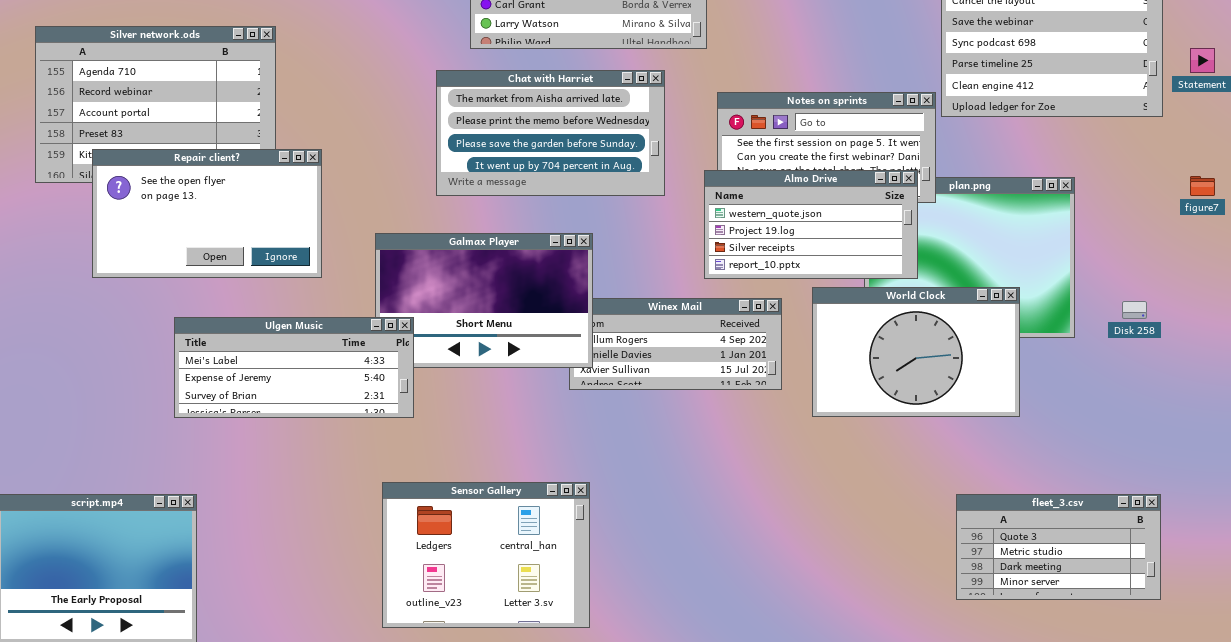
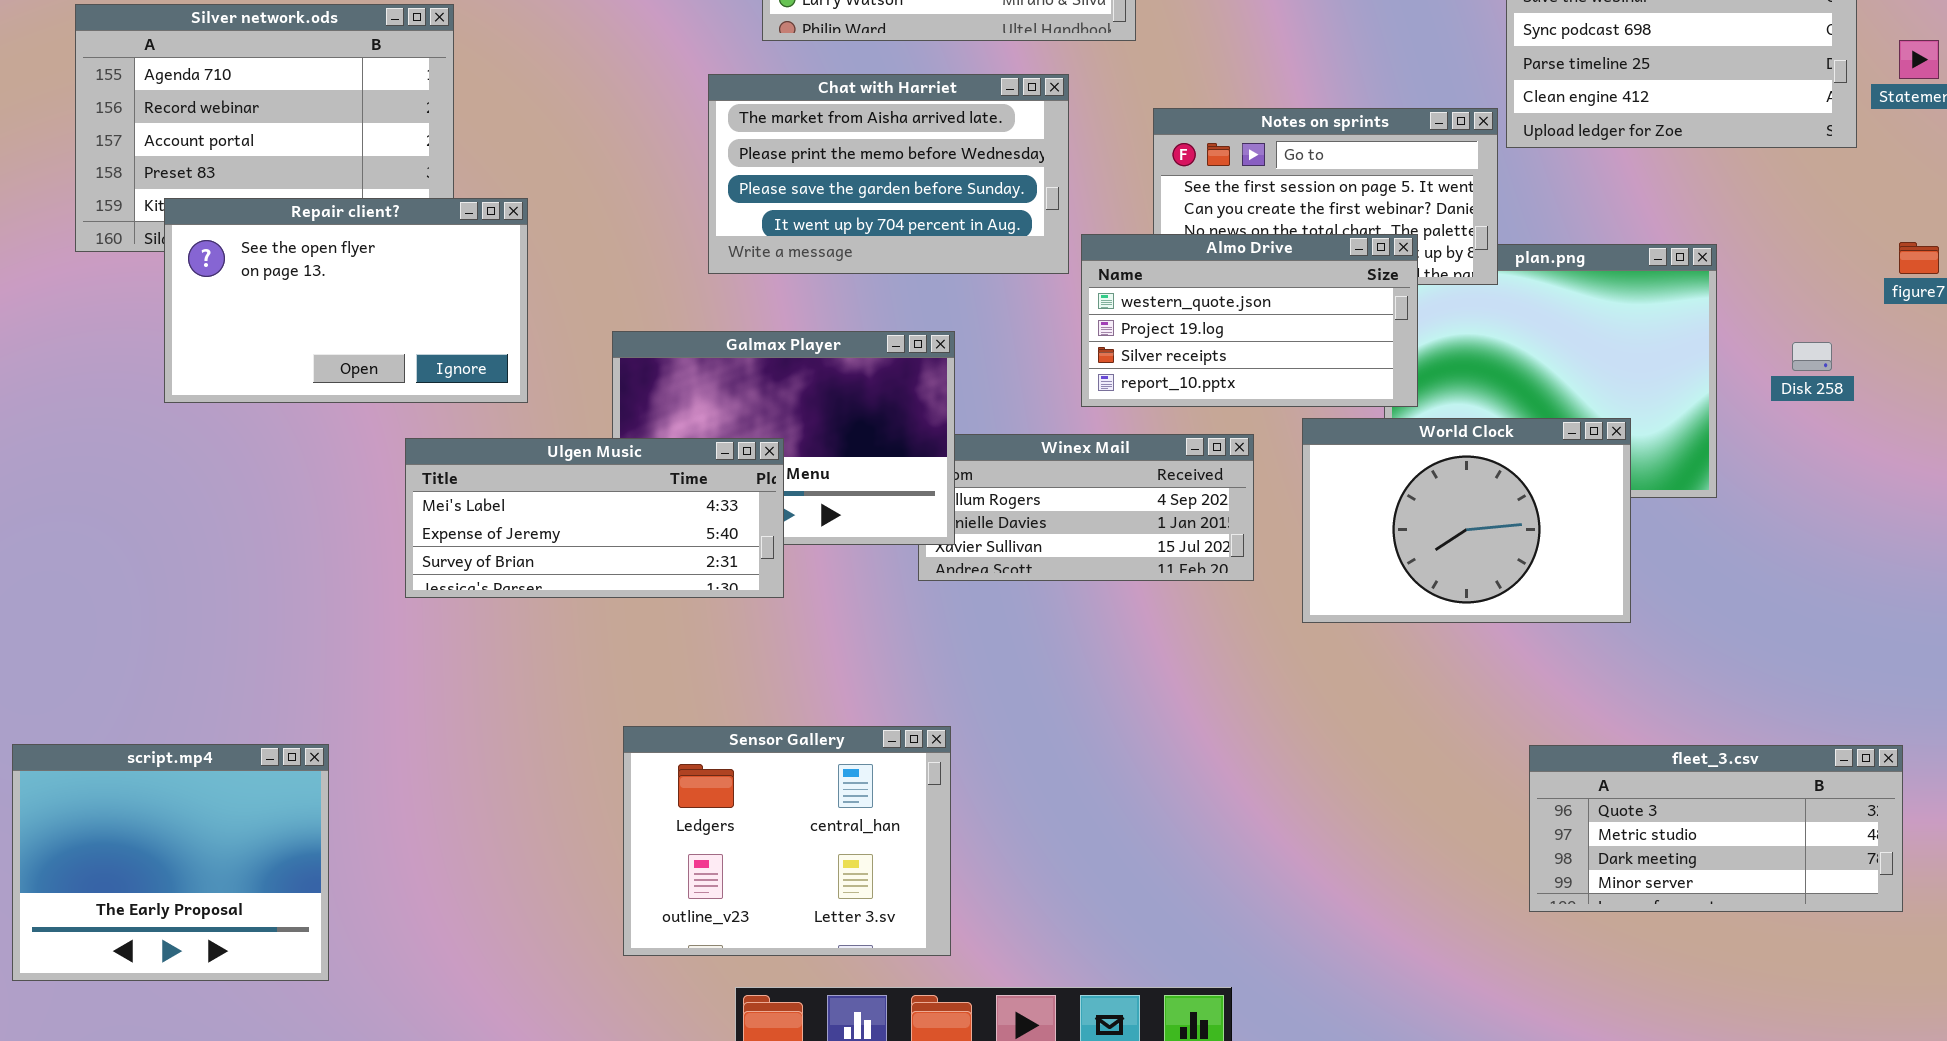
Almo Drive: [704,170,918,279] -> [1081,234,1418,407], moved
Disk 258: [1122,301,1147,319] -> [1792,342,1832,371], moved
Ulgen Music: [174,317,414,418] -> [405,438,784,598], moved
fleet_3.csv: [956,494,1161,600] -> [1529,745,1903,912], resized

